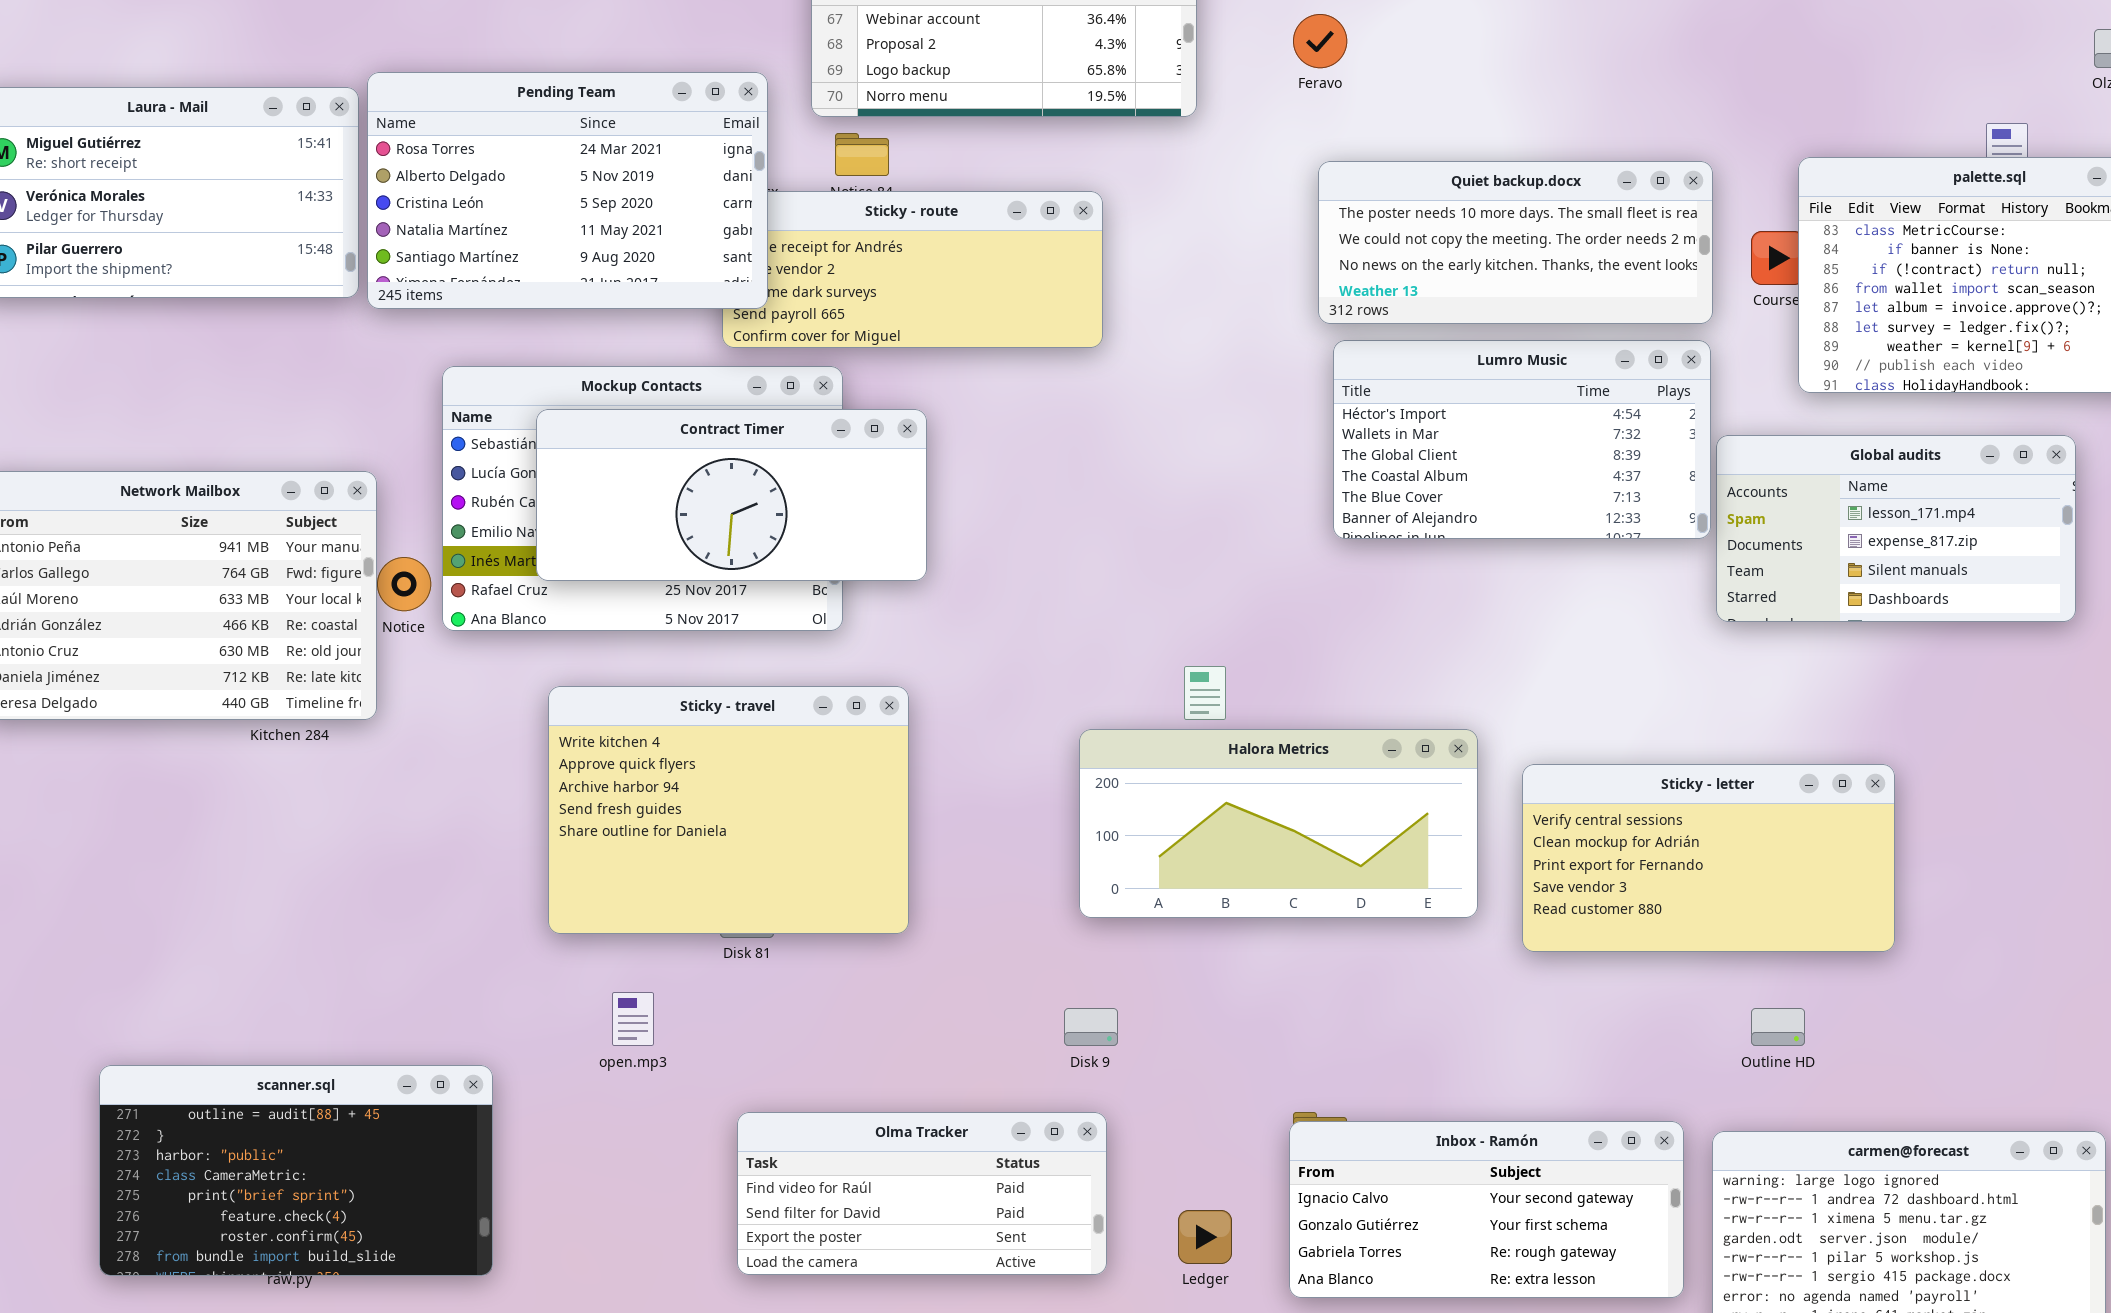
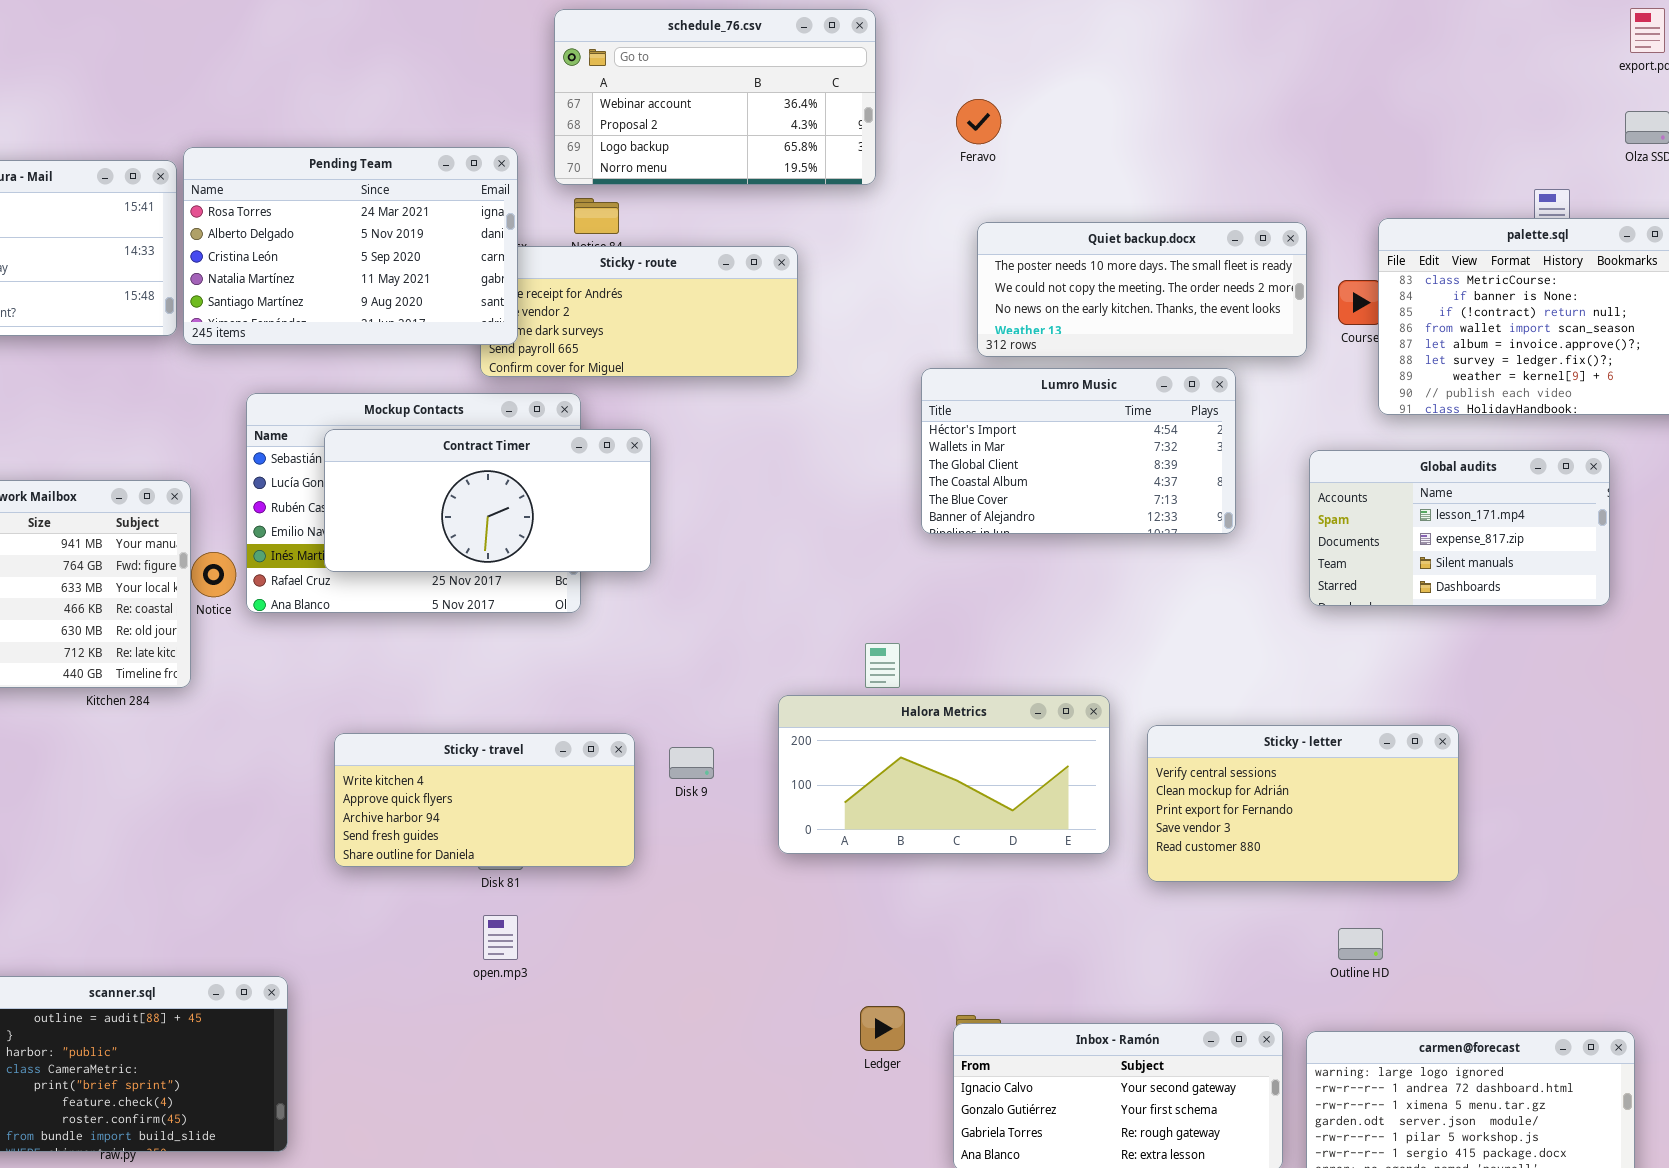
Lumro Music: [1333,340,1711,539] -> [921,368,1236,534], moved
Sticky - travel: [548,686,909,934] -> [334,733,635,867], resized
open.mp3: [612,992,654,1046] -> [483,915,518,960], moved
Disk 9: [1064,1008,1118,1046] -> [669,747,714,779], moved
Olma Tracker: [737,1112,1107,1275] -> none, closed
Ledger: [1178,1210,1232,1264] -> [860,1006,905,1051], moved

